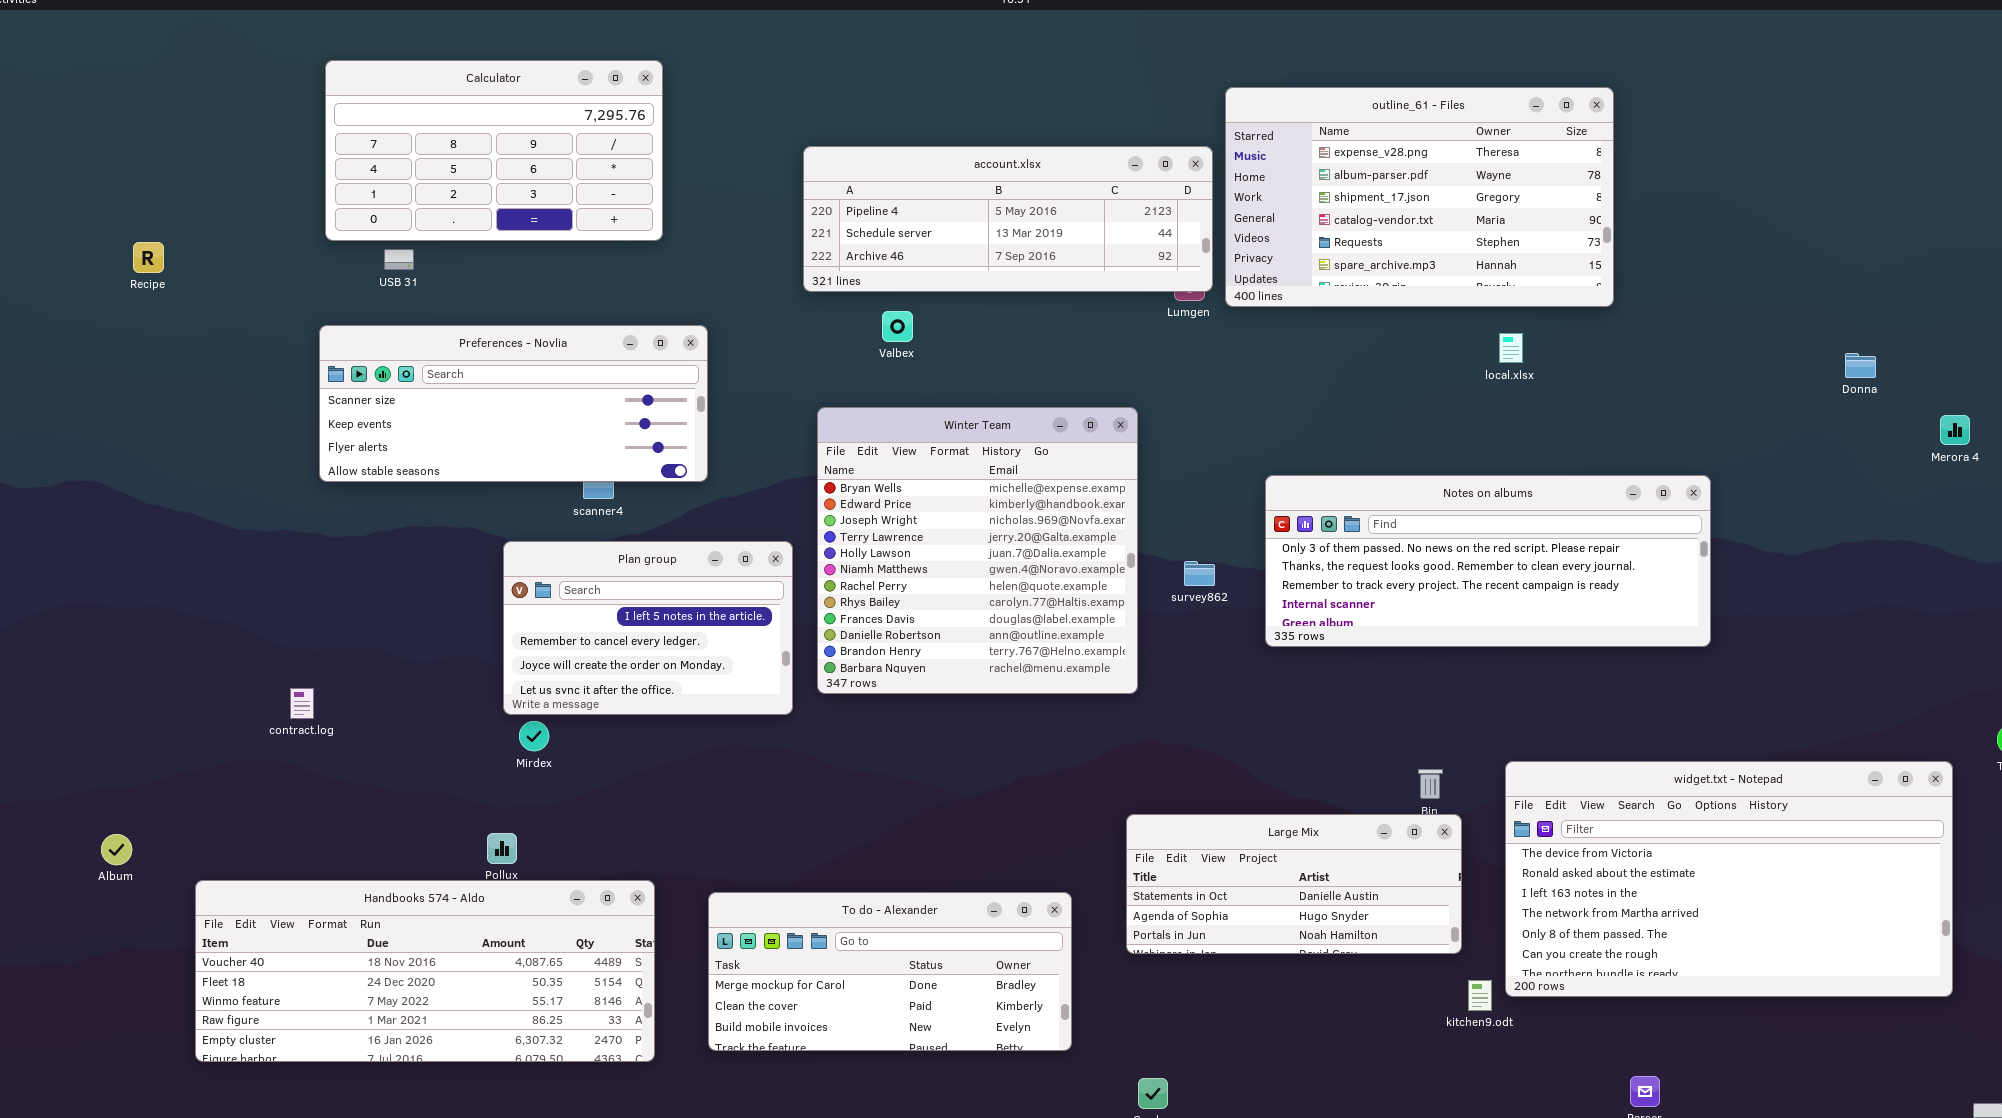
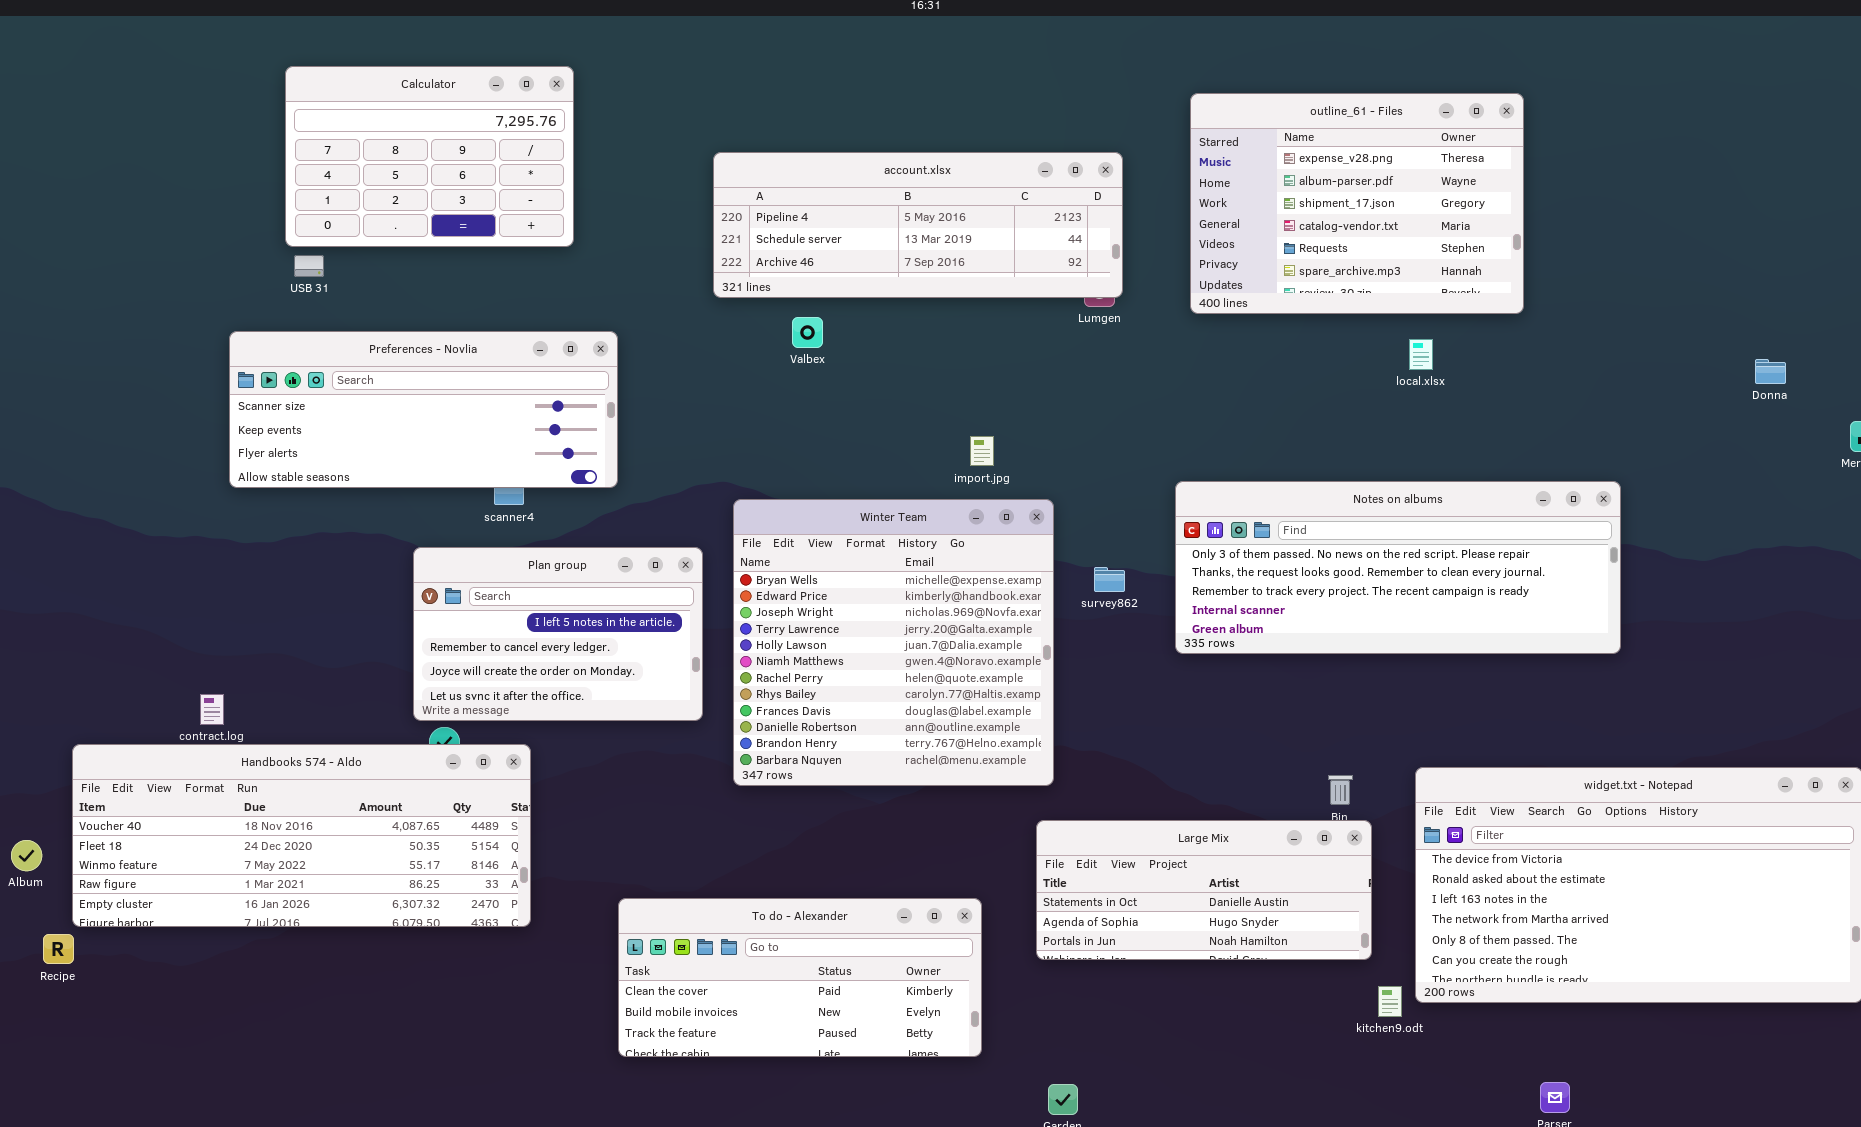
Calculator: [325,60,663,241] -> [285,66,574,247], resized
outline_61 - Files: [1225,87,1614,307] -> [1190,93,1524,314], resized
Recipe: [133,242,164,273] -> [43,934,74,964], moved
Winter Team: [817,407,1138,694] -> [733,499,1054,786], moved
Handbooks 574 - Aldo: [195,880,655,1062] -> [72,744,531,927], moved
To do - Alexander: [708,892,1072,1051] -> [618,898,982,1057], scrolled down 1 row

